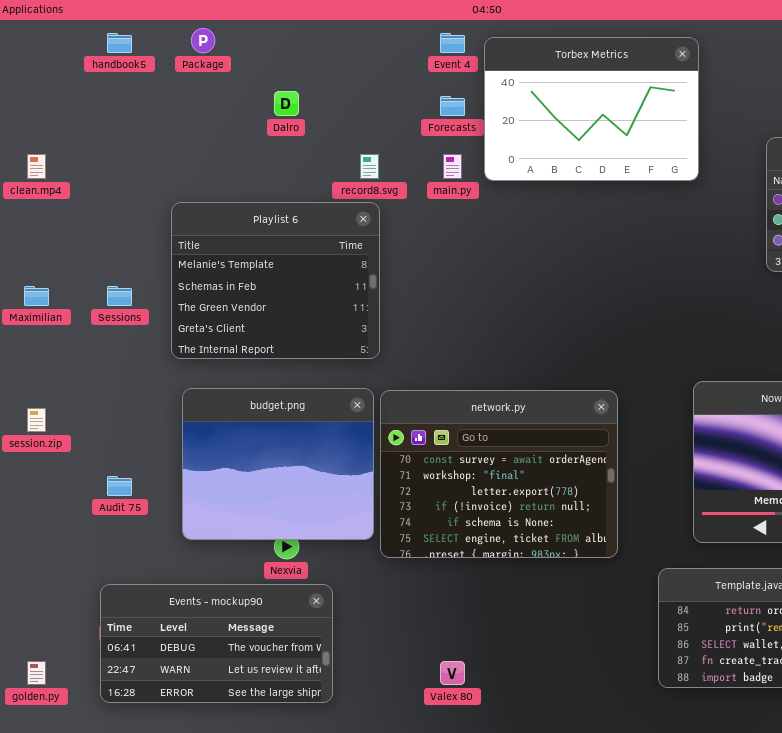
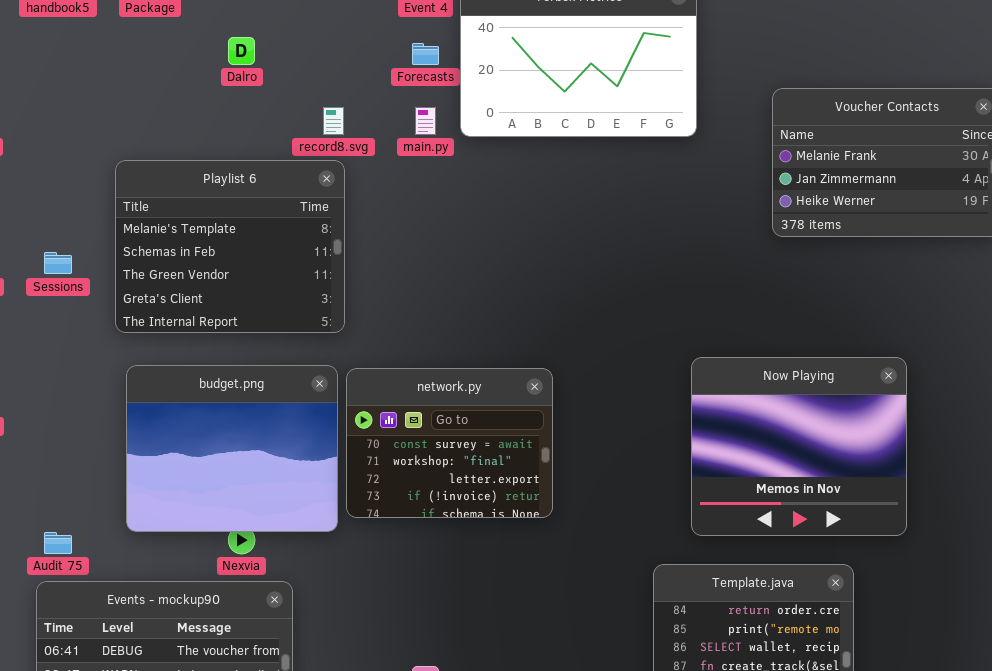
network.py: [380,390,618,558] -> [346,368,553,518], resized
Audit 75: [107,476,132,496] -> [44,532,72,554], moved

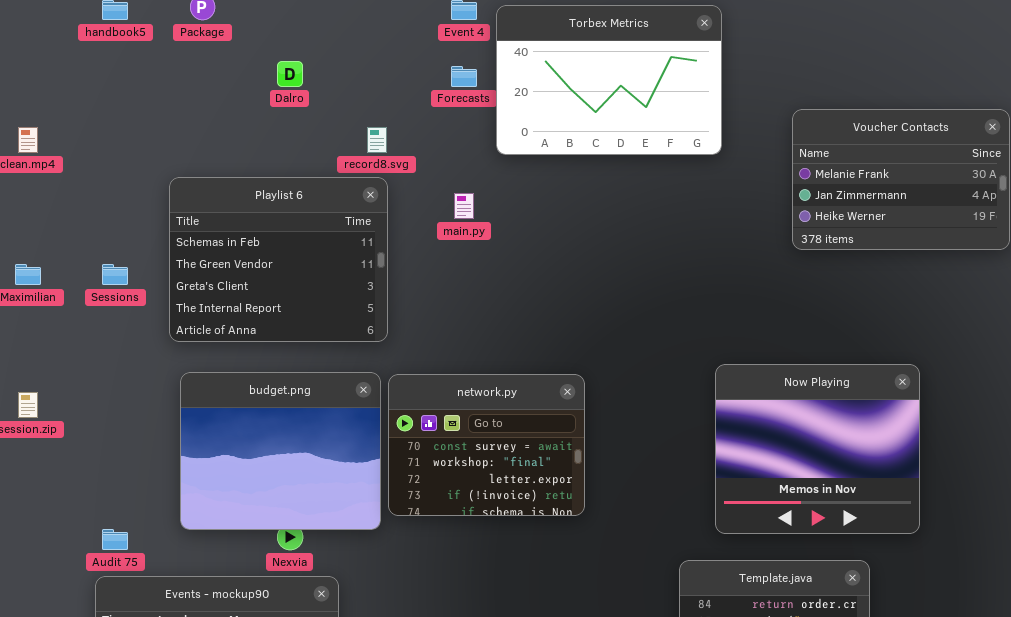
main.py: [415,107,436,135] -> [454,193,474,219], moved
Playlist 6: [115,160,345,333] -> [169,177,388,342], scrolled down 1 row

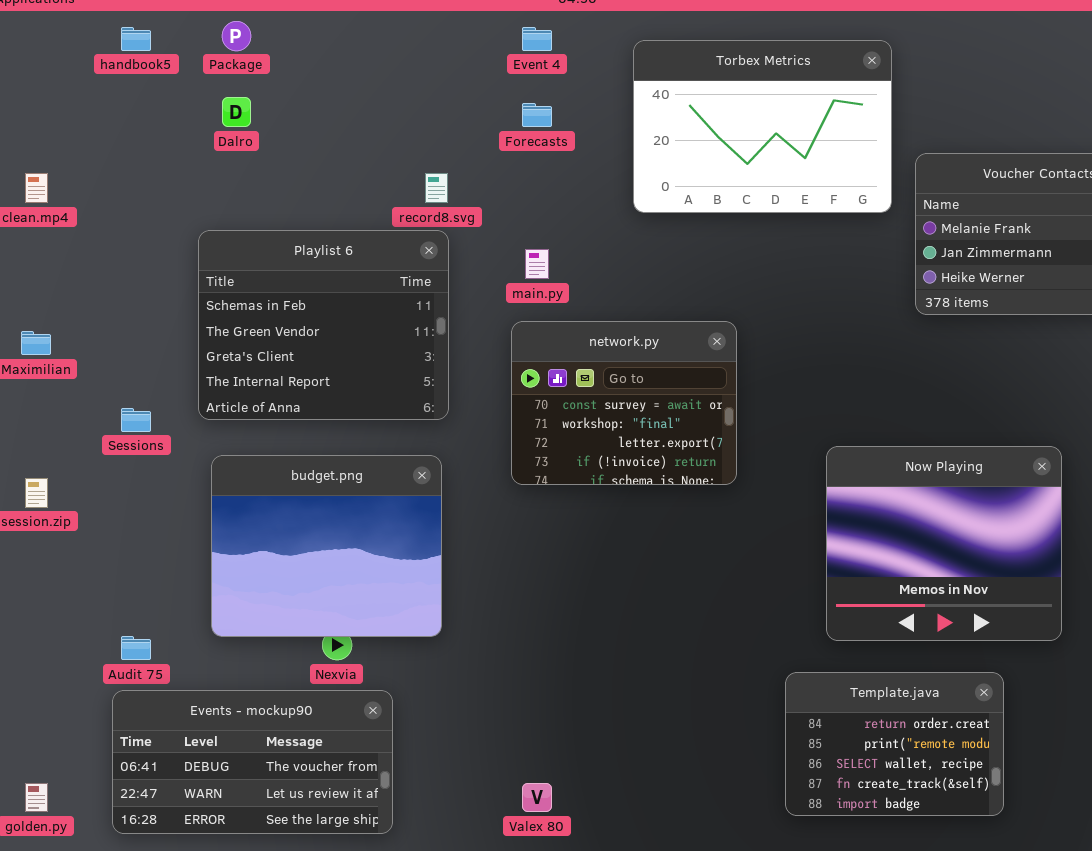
Torbex Metrics: [496,5,722,155] -> [633,40,892,213], moved
Dalro: [277,61,303,87] -> [222,97,251,127], moved
Sessions: [102,264,128,285] -> [121,408,151,432], moved
network.py: [388,374,585,516] -> [511,321,737,485], moved

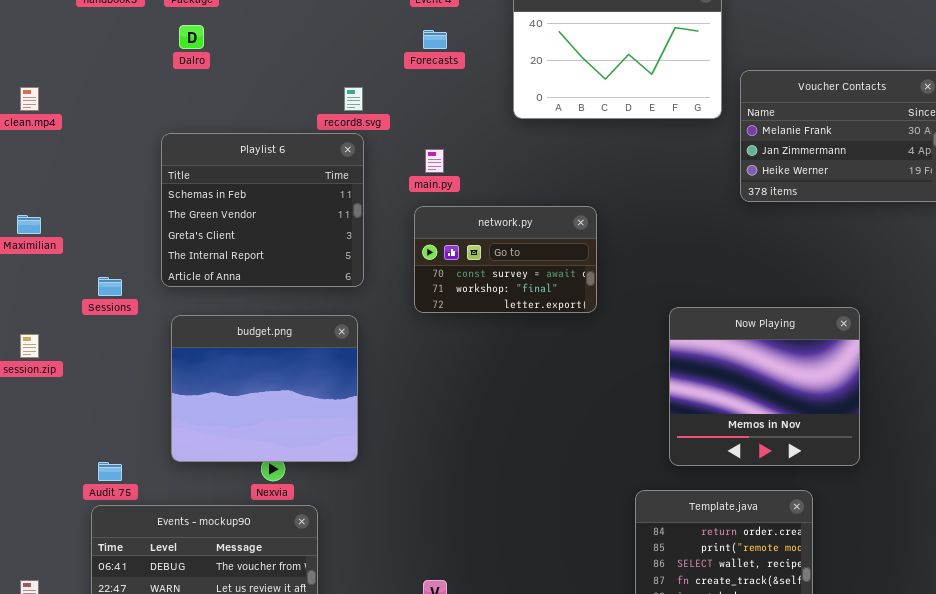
network.py: [511,321,737,485] -> [414,206,597,313], resized

